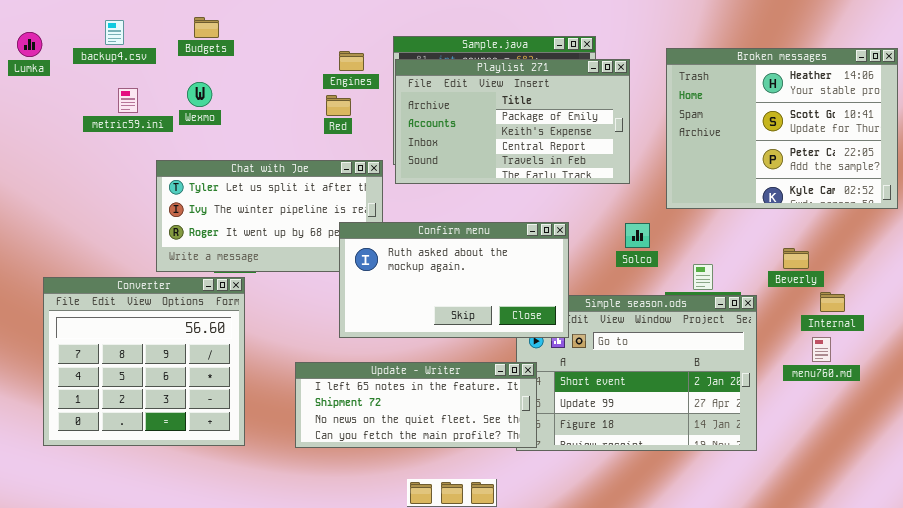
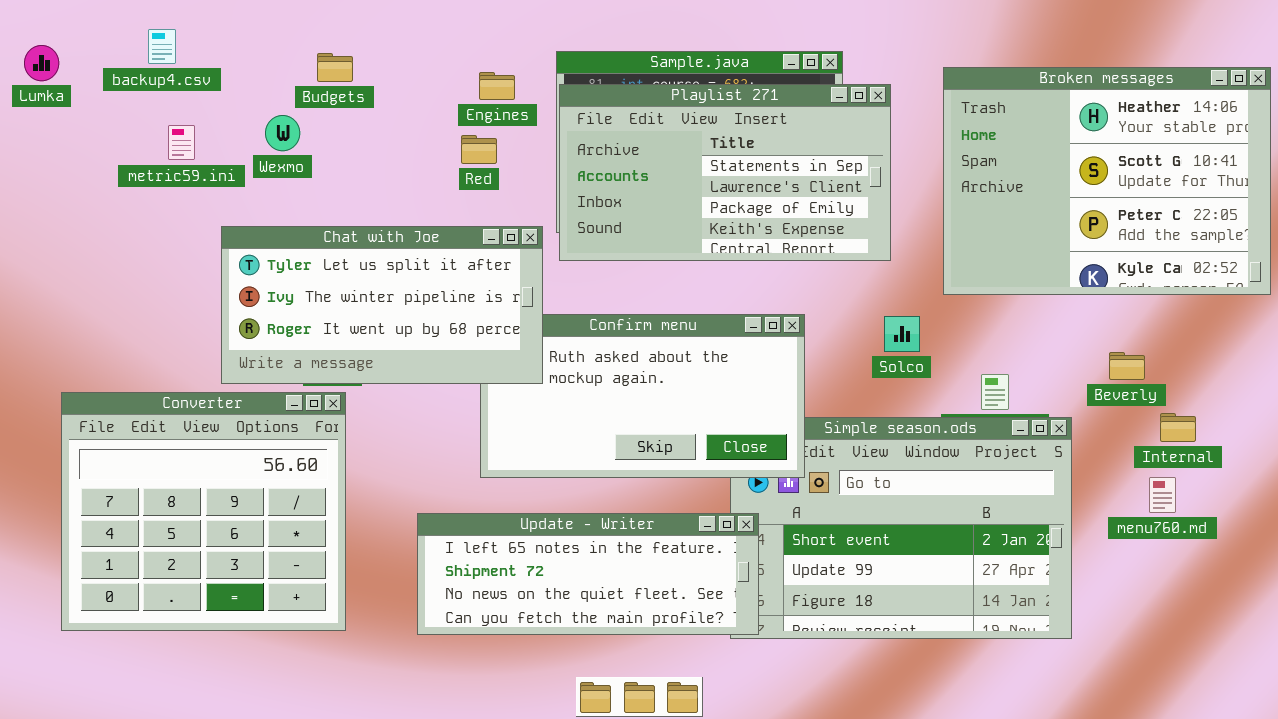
Budgets: [194,17,219,38] -> [317,53,353,82], moved
Playlist 271: [395,59,630,184] -> [559,84,891,261], scrolled up 2 rows
Chat with Joe: [156,160,383,272] -> [221,226,543,384], raised

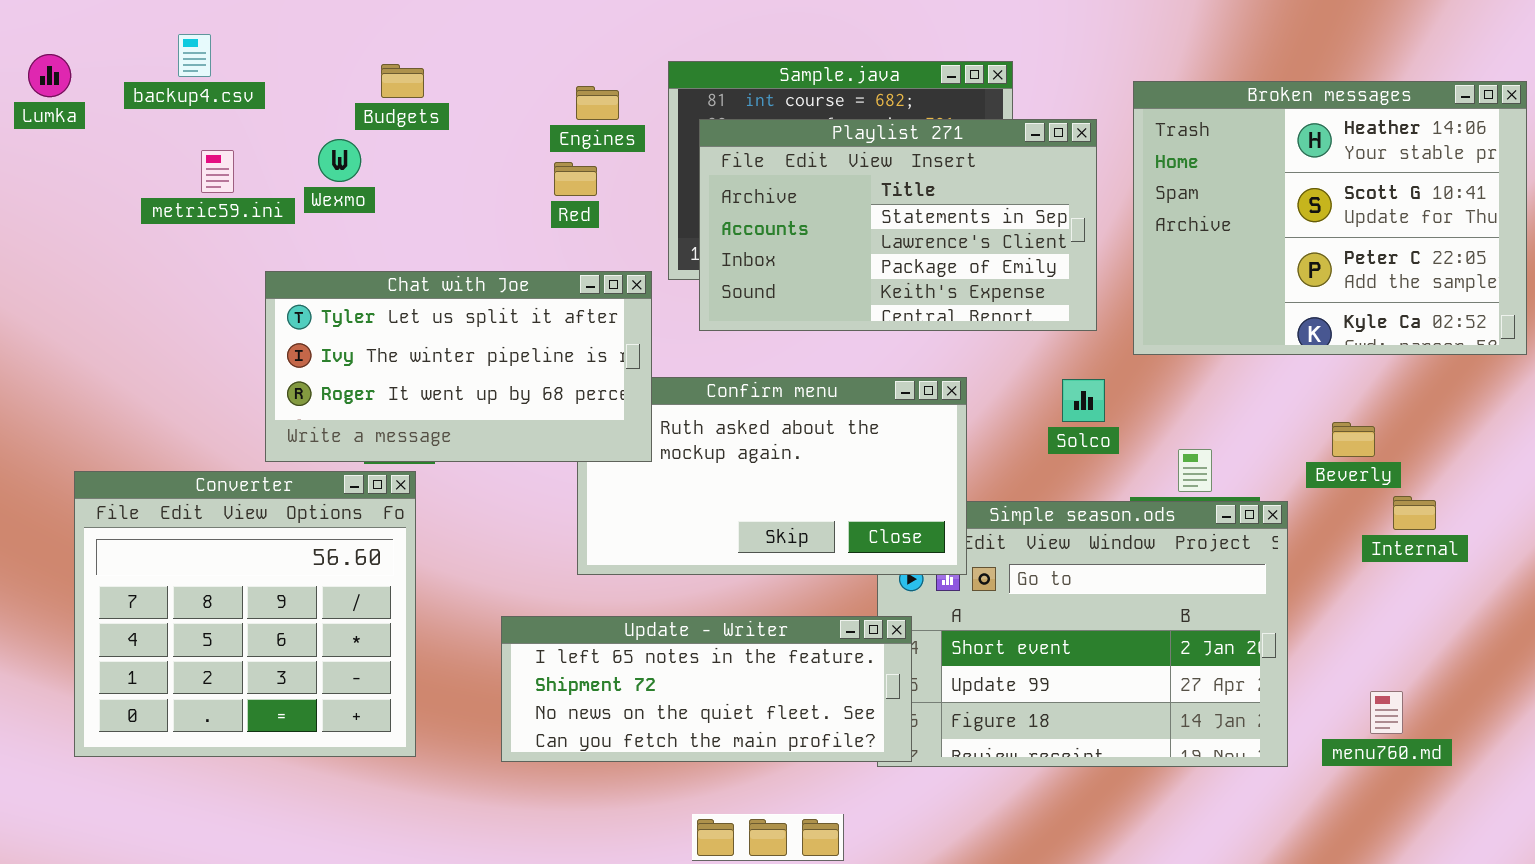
Playlist 271: [559,84,891,261] -> [699,119,1097,331], moved
menu760.md: [1149,477,1176,513] -> [1370,691,1403,734], moved

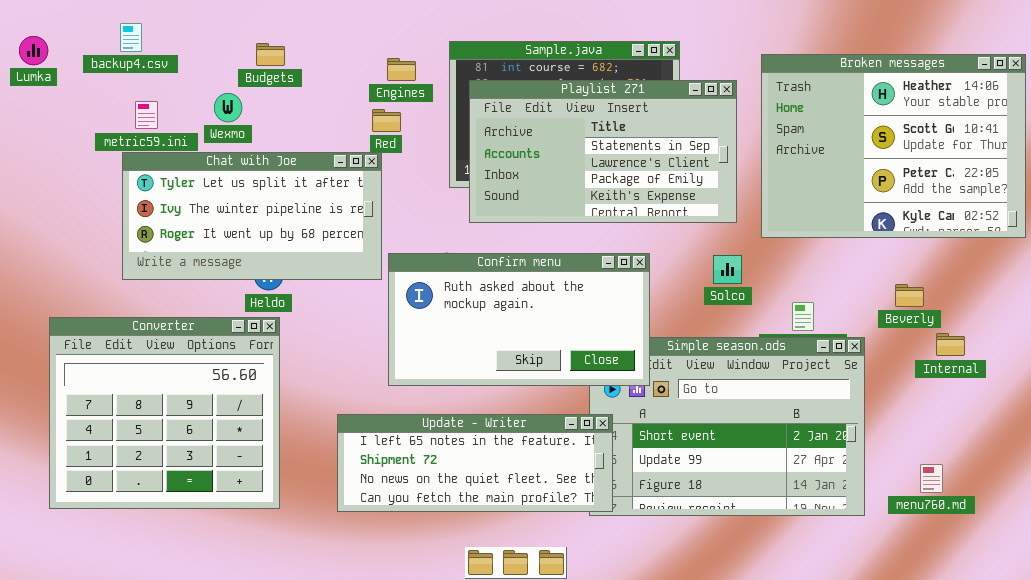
Chat with Joe: [265,271,652,462] -> [122,152,382,280], moved

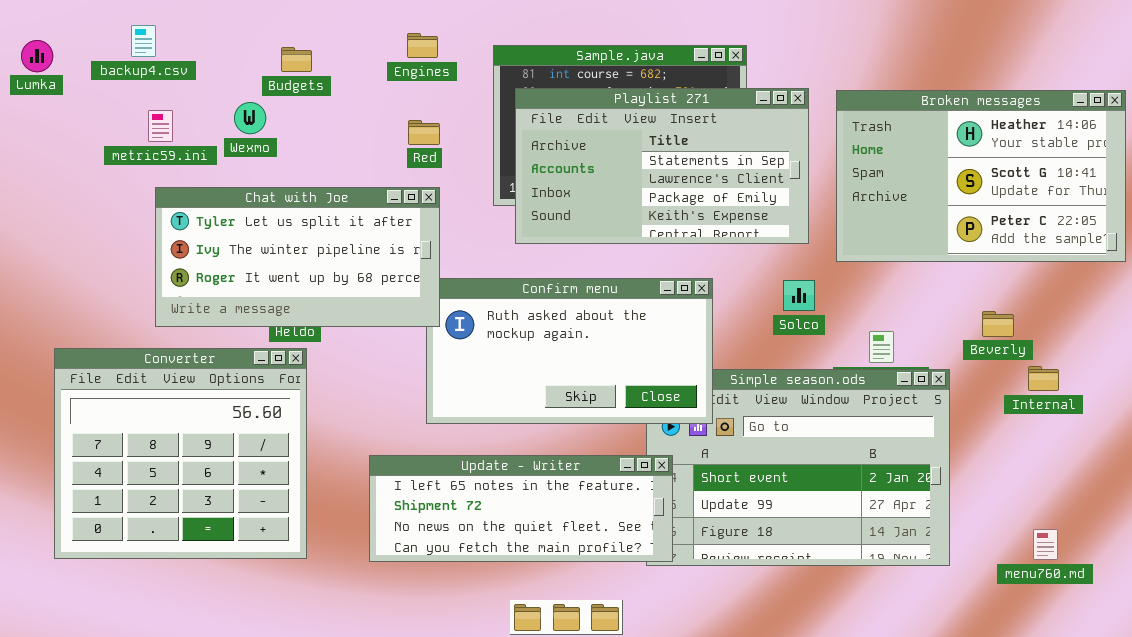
Broken messages: [761,54,1026,238] -> [836,90,1126,262], resized
Engines: [387,58,416,81] -> [407,33,438,58], moved
Chat with Joe: [122,152,382,280] -> [155,187,440,327], moved
menu760.md: [920,464,943,493] -> [1033,529,1058,560], moved

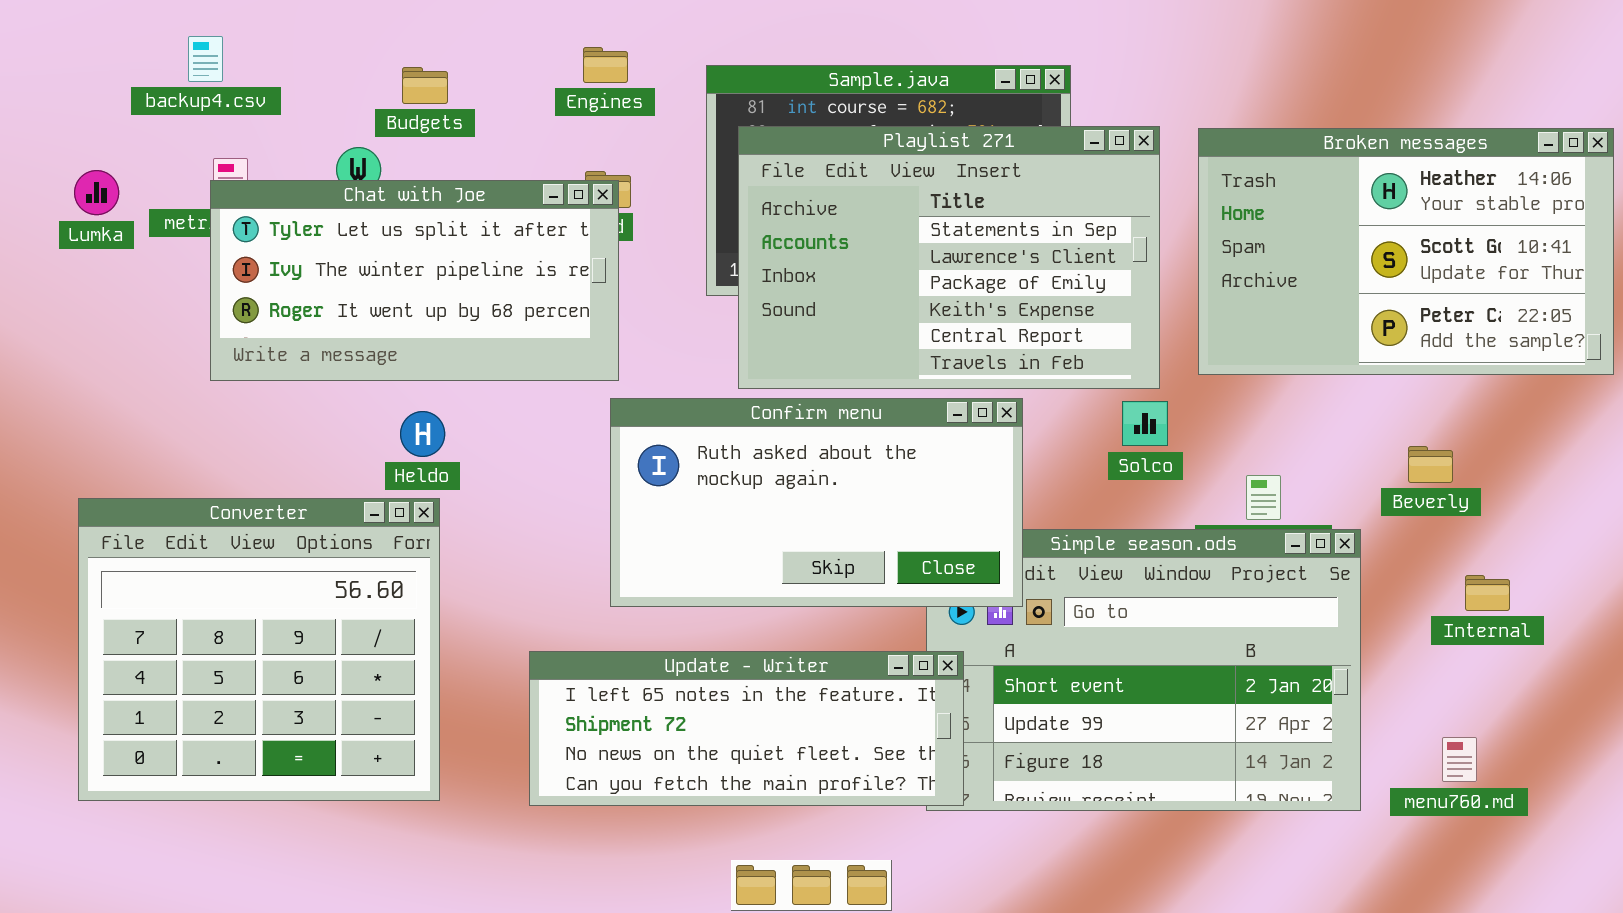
Lumka: [21,40,53,72] -> [74,170,119,215], moved
Playlist 271: [515,88,809,244] -> [738,126,1160,389], resized
Chat with Joe: [155,187,440,327] -> [210,180,619,381], moved
Internal: [1028,366,1059,391] -> [1465,575,1510,611], moved
menu760.md: [1033,529,1058,560] -> [1442,737,1477,782], moved

